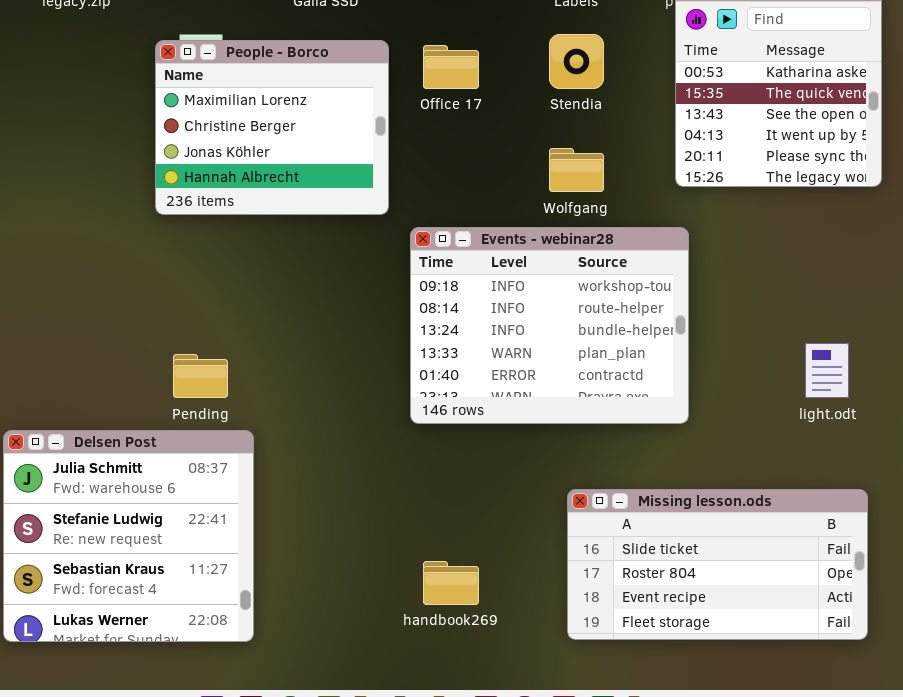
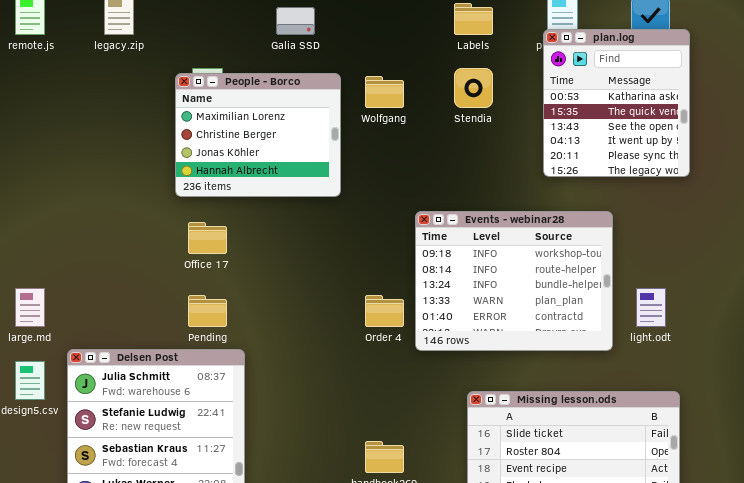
Office 17: [423,45,479,89] -> [188,222,227,254], moved
Wolfgang: [549,148,604,192] -> [365,76,404,108], moved
Events - webinar28: [410,227,689,424] -> [415,211,613,351], moved

